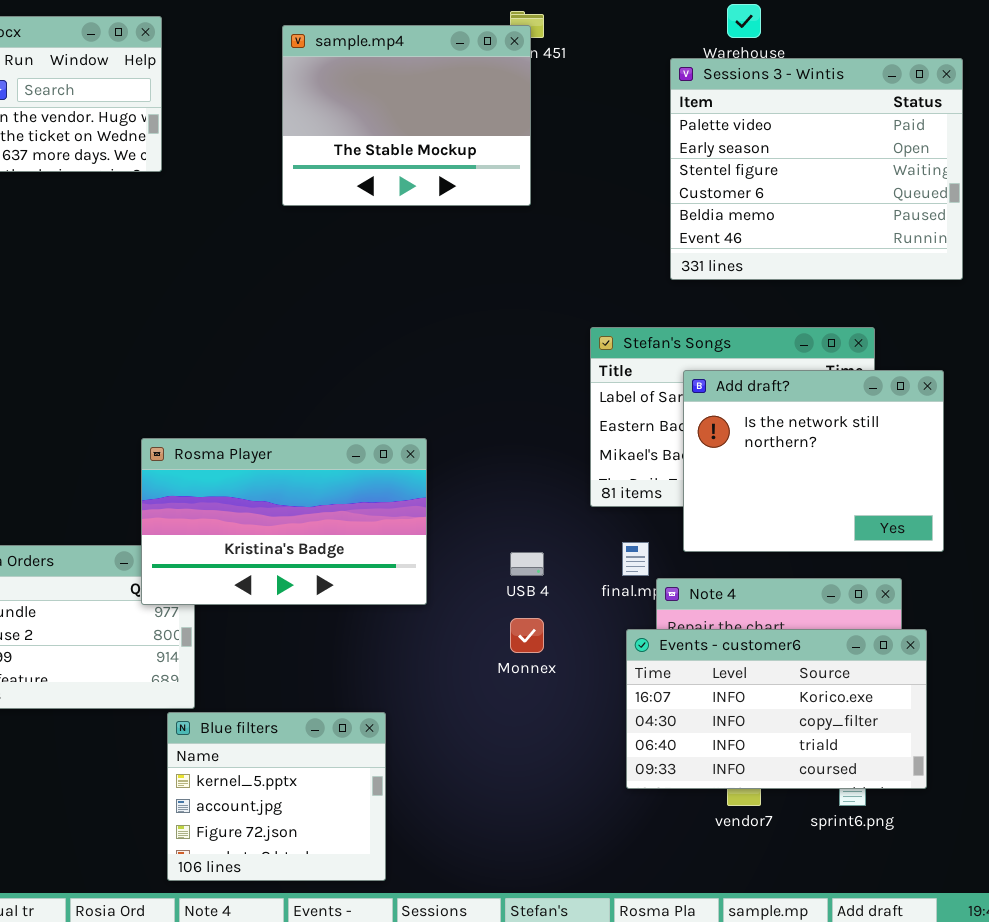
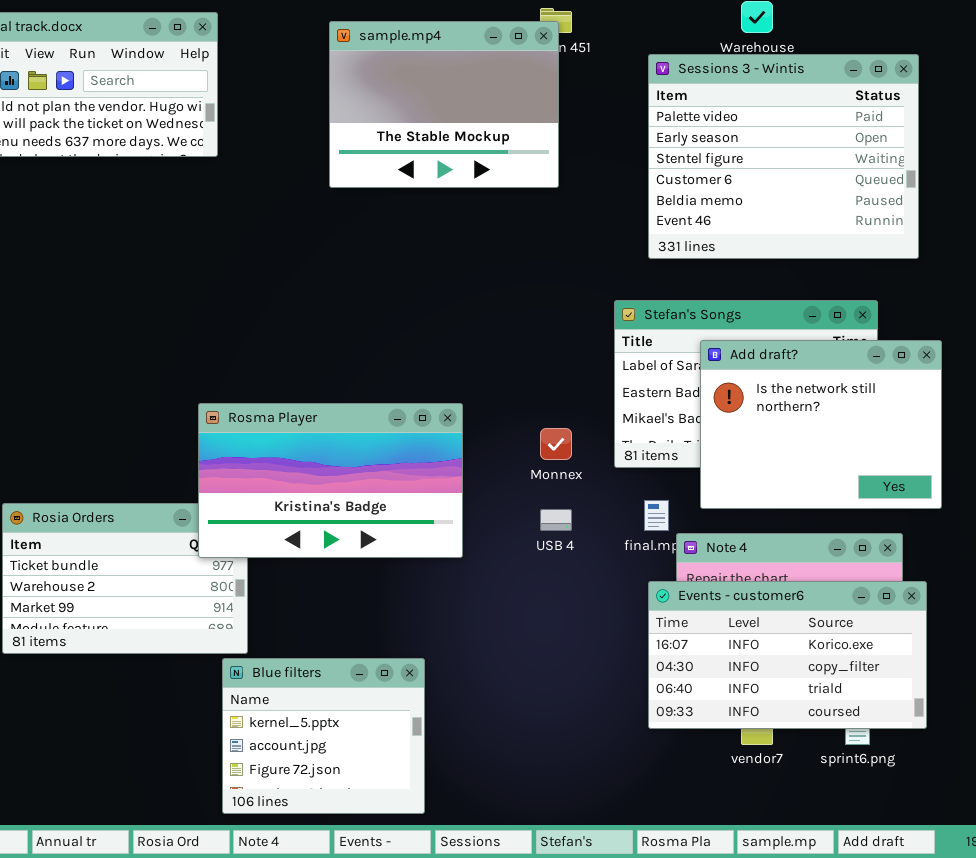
Sessions 3 - Wintis: [670,58,963,280] -> [648,54,919,259], moved
Monnex: [510,618,544,653] -> [540,428,572,460], moved

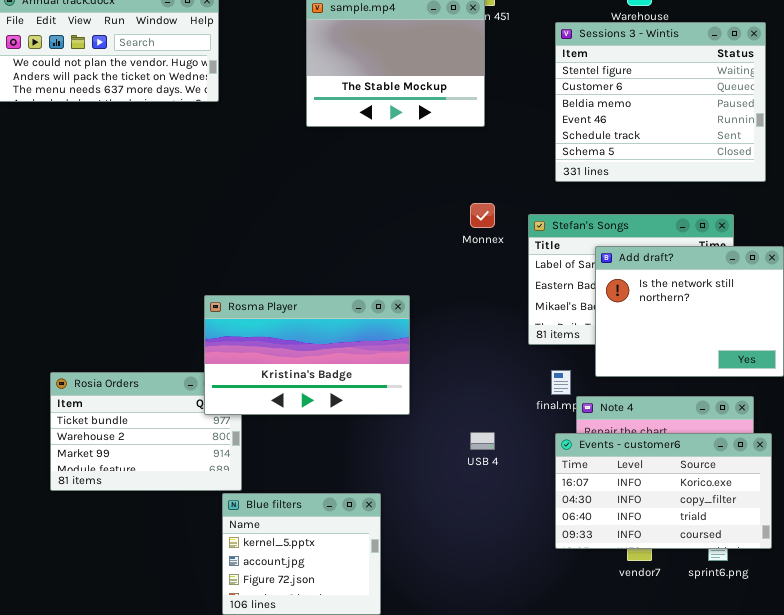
Sessions 3 - Wintis: [648,54,919,259] -> [555,22,766,182], scrolled down 2 rows
Monnex: [540,428,572,460] -> [470,203,495,228], moved
USB 4: [540,509,572,531] -> [470,432,495,450], moved

